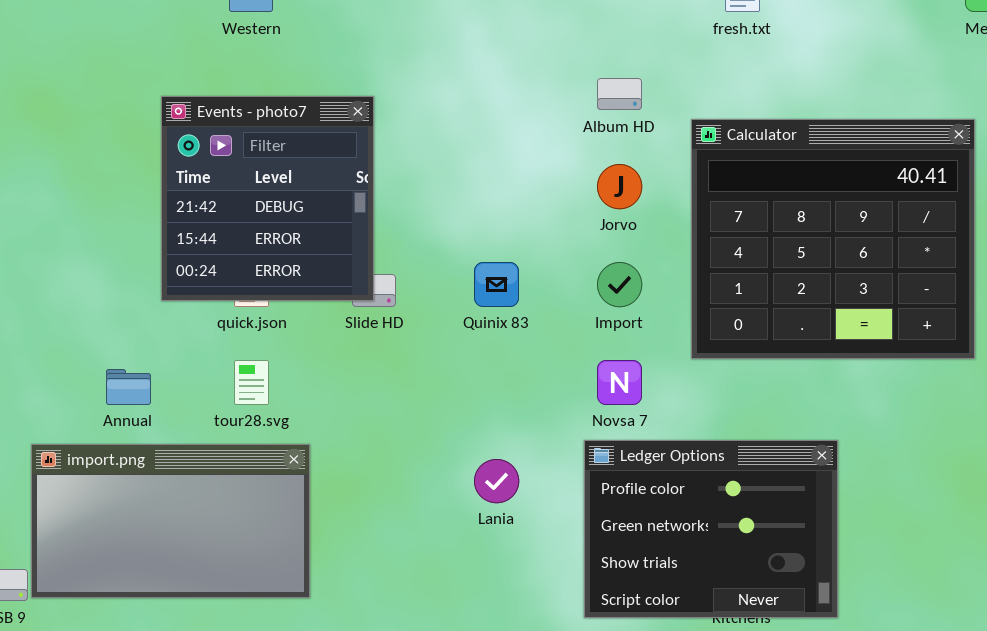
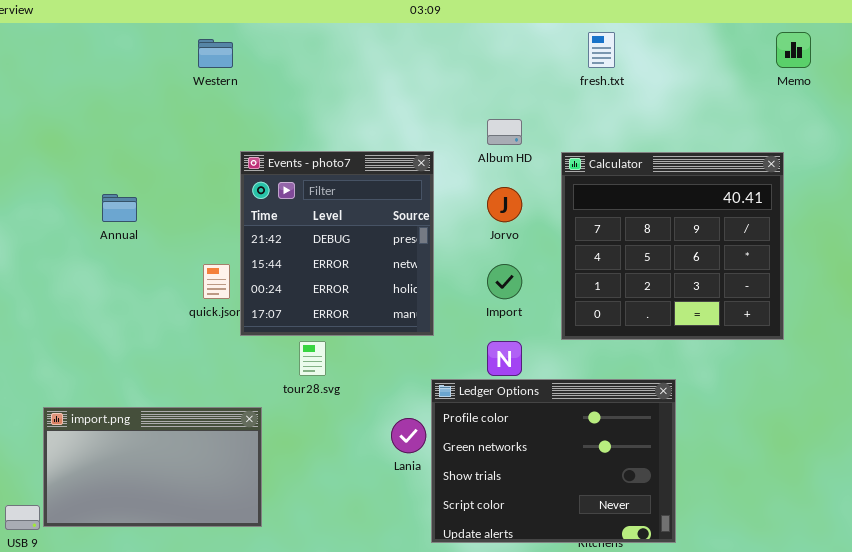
Events - photo7: [161,96,374,301] -> [240,151,434,336], moved, resized
tour28.svg: [234,360,269,405] -> [299,341,326,376], moved
Annual: [106,369,151,405] -> [102,194,137,222], moved
Ledger Options: [584,440,838,618] -> [431,379,676,543], resized

